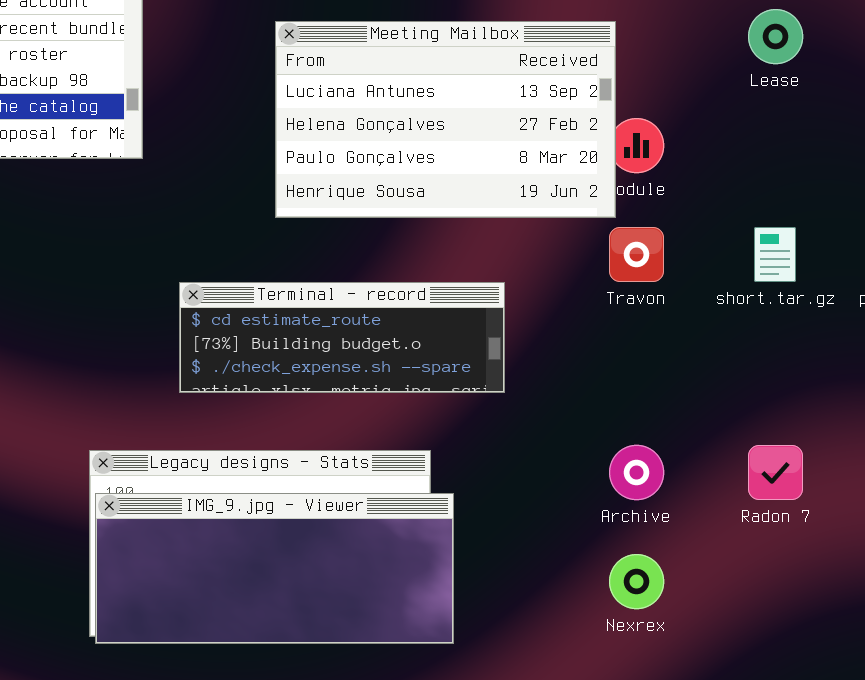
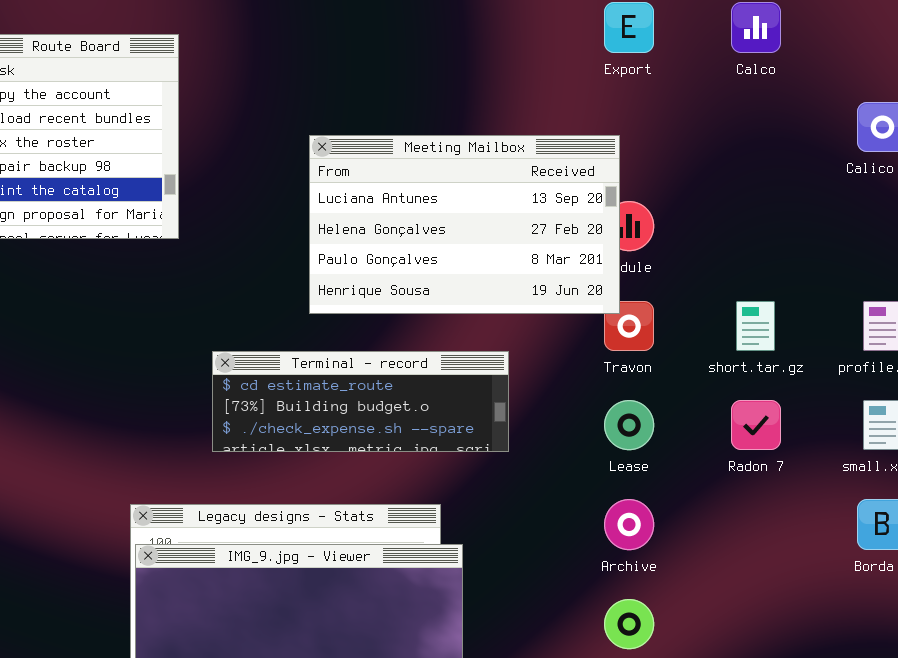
Lease: [748,9,803,64] -> [604,400,654,450], moved
Meeting Mailbox: [275,21,616,218] -> [309,135,620,314], moved
Radon 7: [748,445,803,500] -> [731,400,781,450], moved

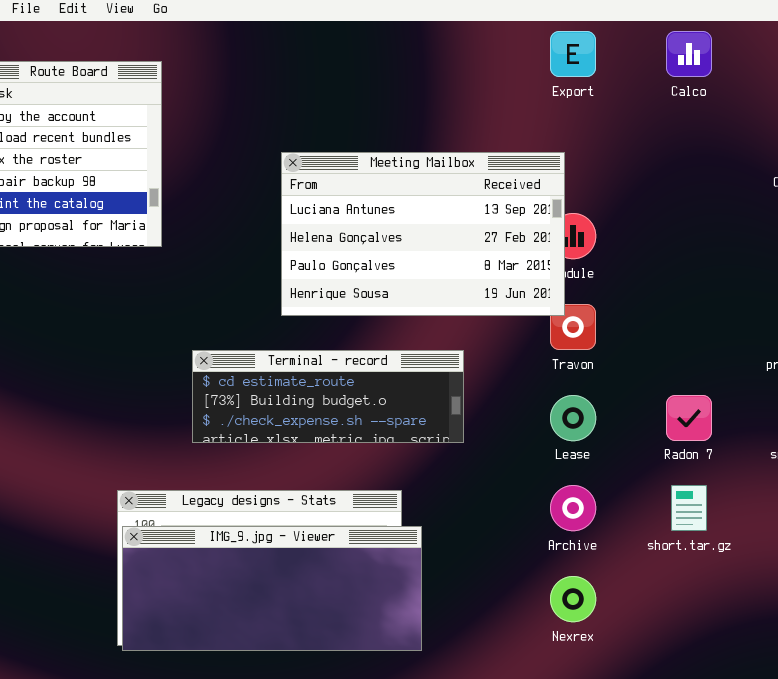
short.tar.gz: [736,301,775,351] -> [671,485,707,531], moved

